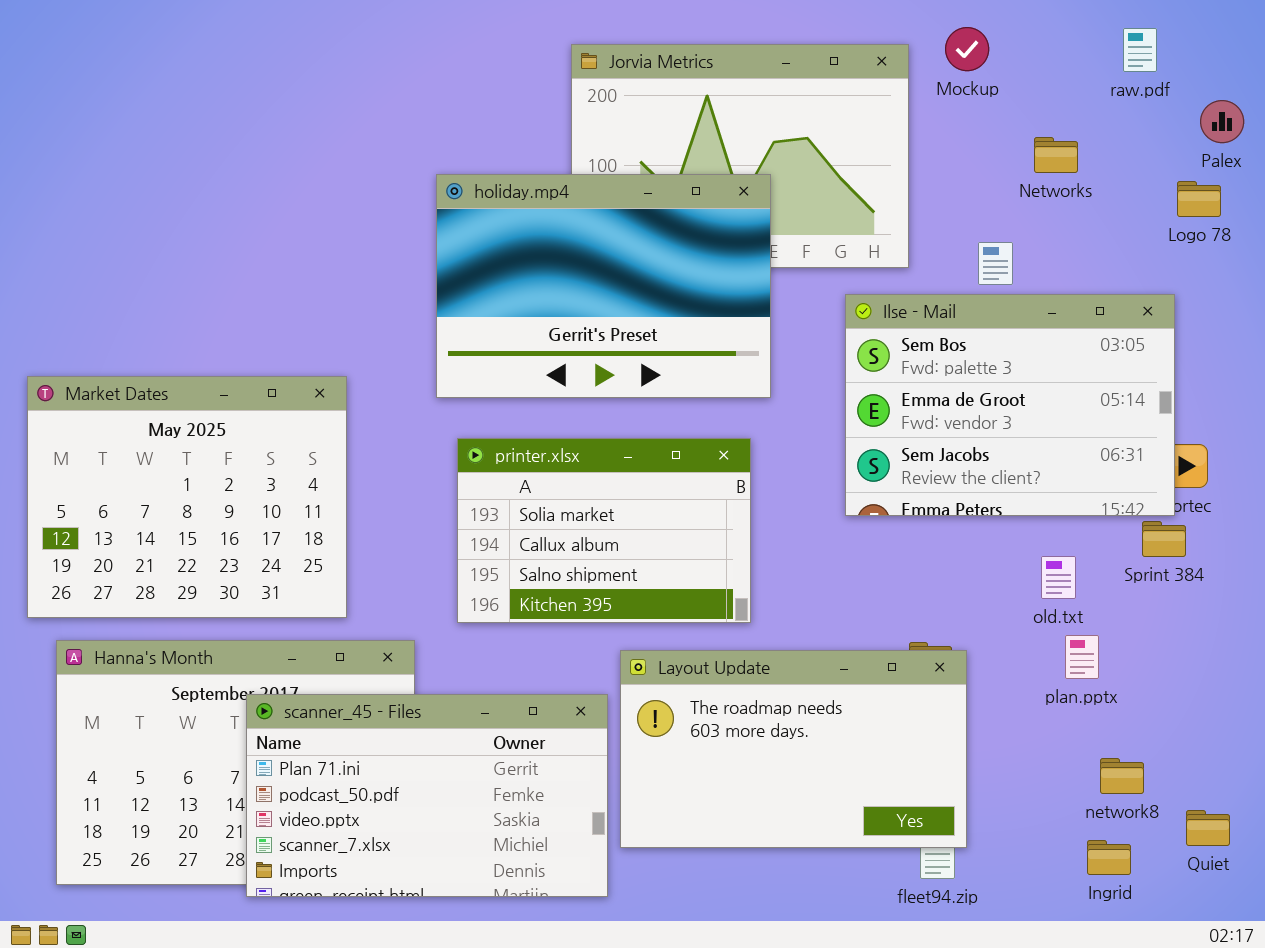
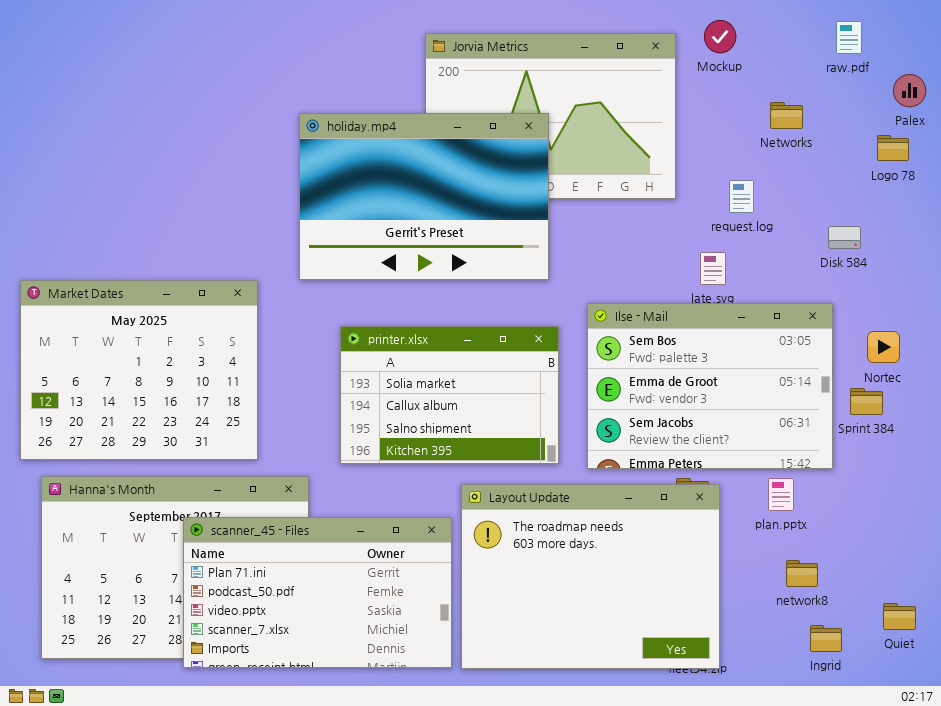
holiday.mp4: [436,174,771,398] -> [299,113,549,280], moved
Ilse - Mail: [845,294,1175,516] -> [587,303,833,469], moved
plan.pptx: [1065,635,1099,679] -> [768,478,794,511], moved
Layout Update: [620,650,967,848] -> [461,484,720,669], resized
network8: [1100,758,1144,794] -> [786,560,818,587], moved

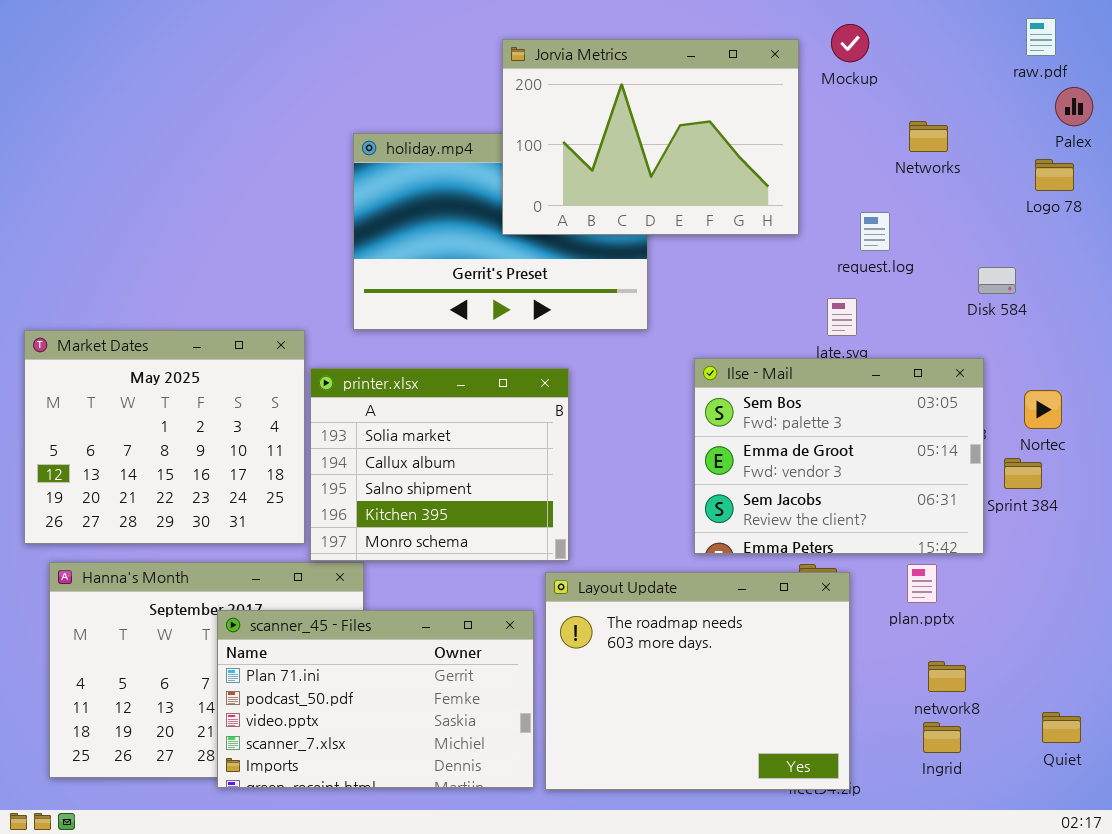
raw.pdf: [836,21,862,54] -> [1026,18,1056,56], moved
Jorvia Metrics: [425,33,676,199] -> [502,39,799,235], raised
printer.xlsx: [340,326,559,464] -> [310,368,569,561], moved, resized
Ingrid: [810,625,842,652] -> [923,722,961,753], moved

